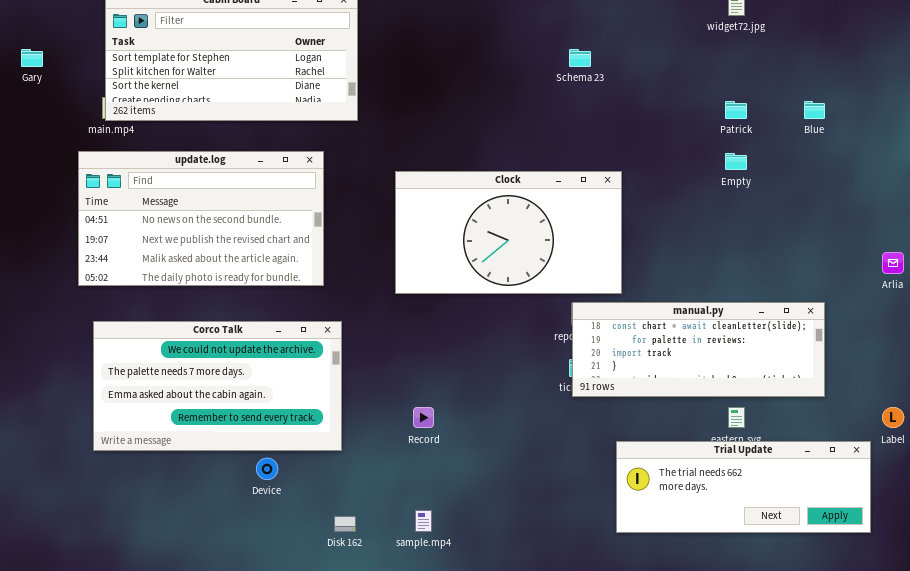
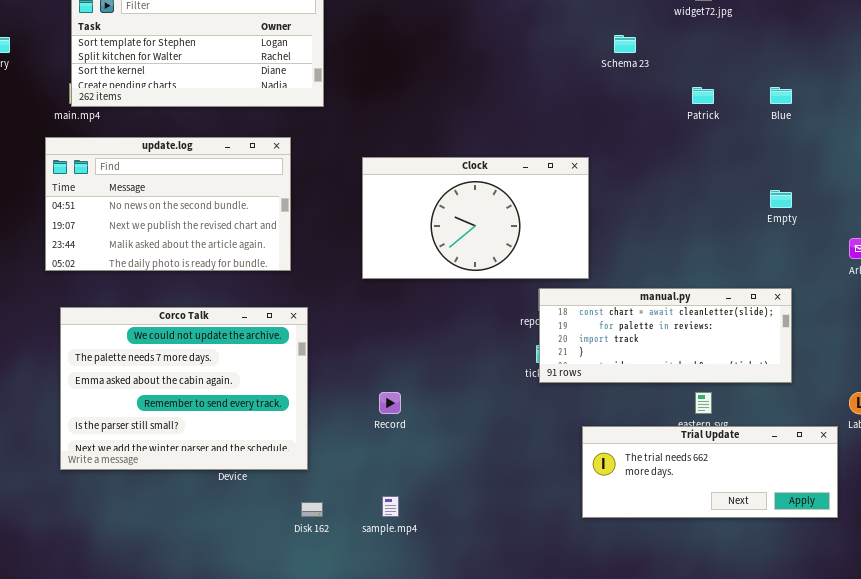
Schema 23: [569,49,591,67] -> [614,35,636,53], moved
Empty: [725,153,747,170] -> [770,190,792,208], moved
Corco Talk: [93,321,342,451] -> [60,307,308,470], resized

